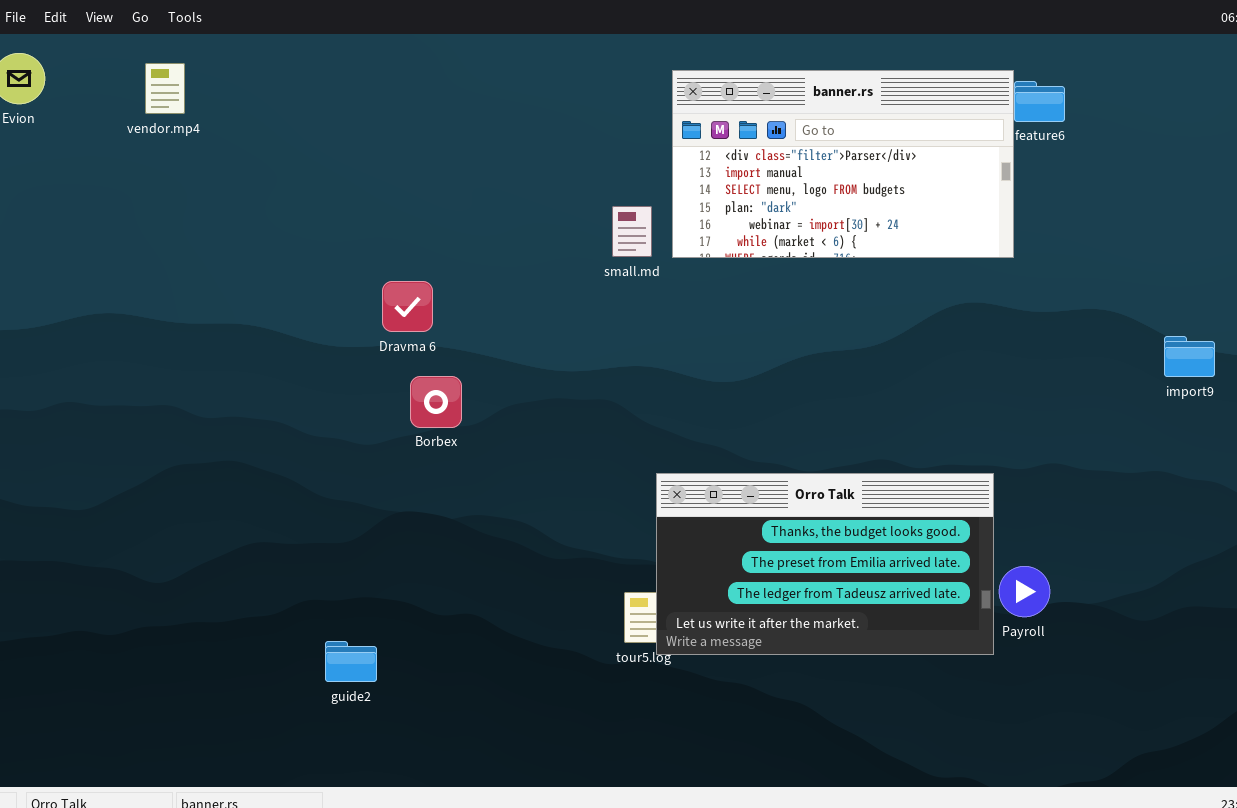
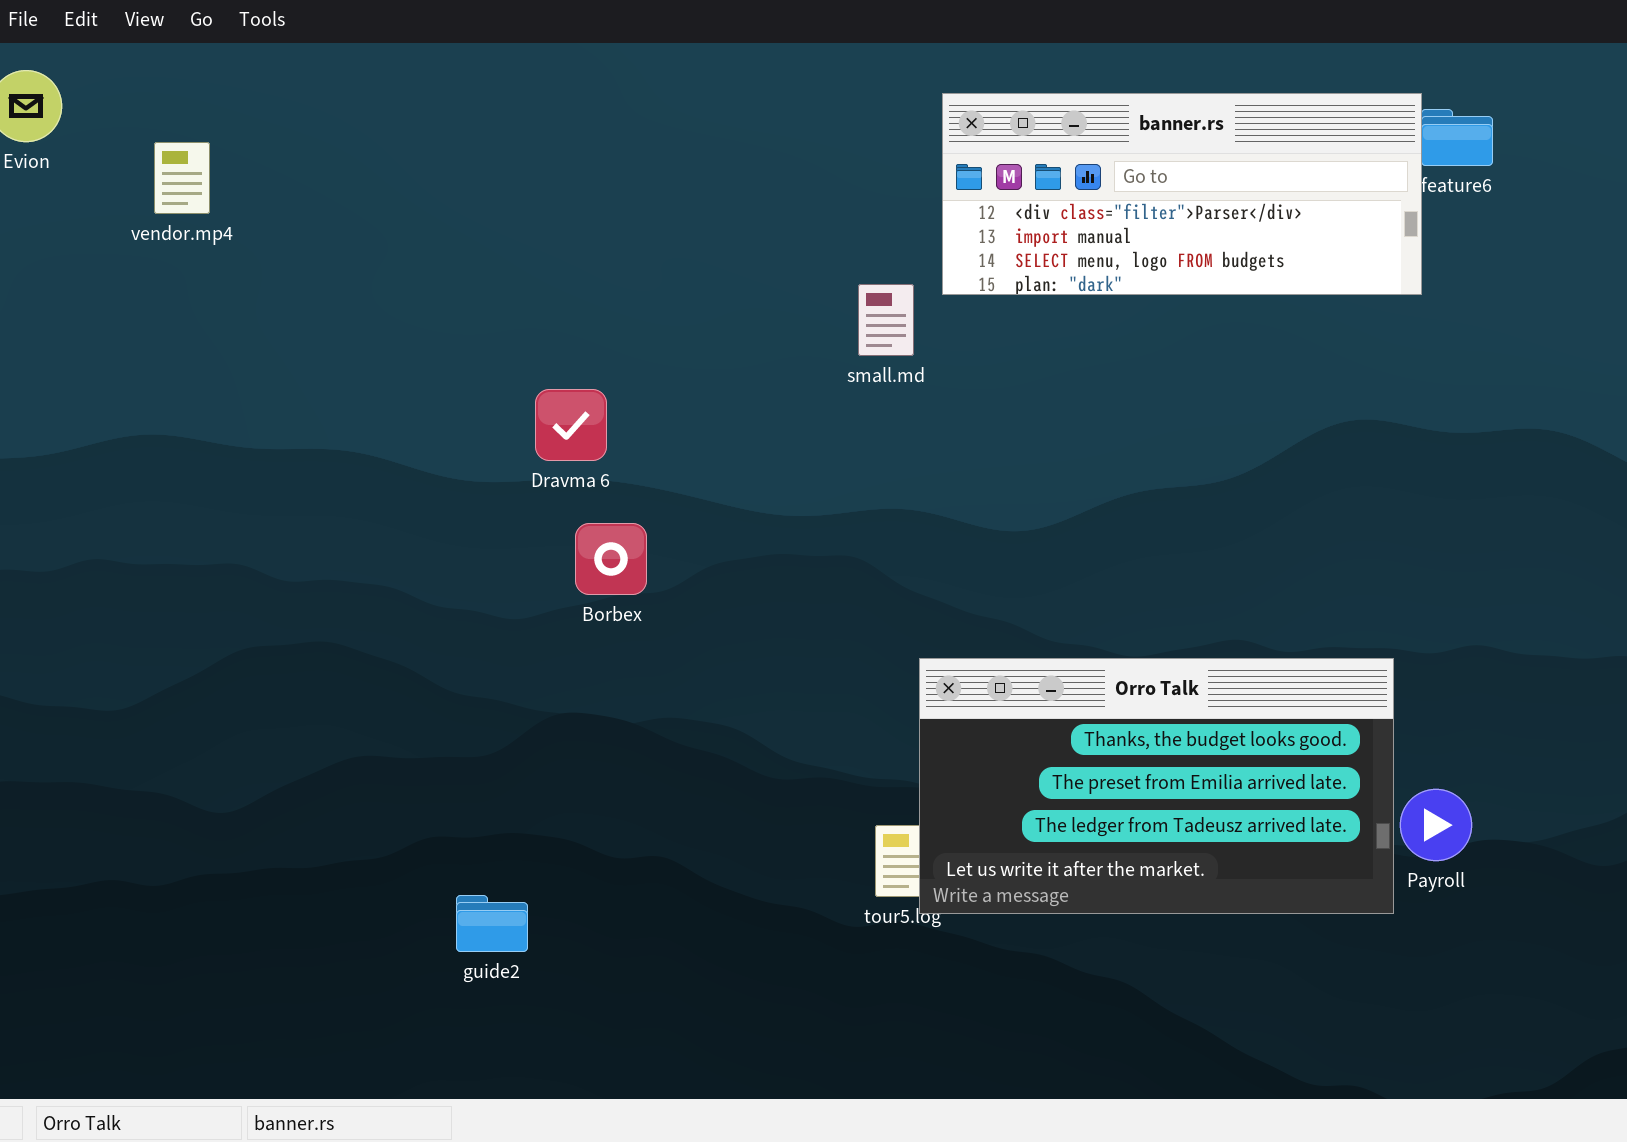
vendor.mp4: [145,63,185,114] -> [154,142,210,214], moved
banner.rs: [672,70,1014,258] -> [942,93,1422,295], resized

